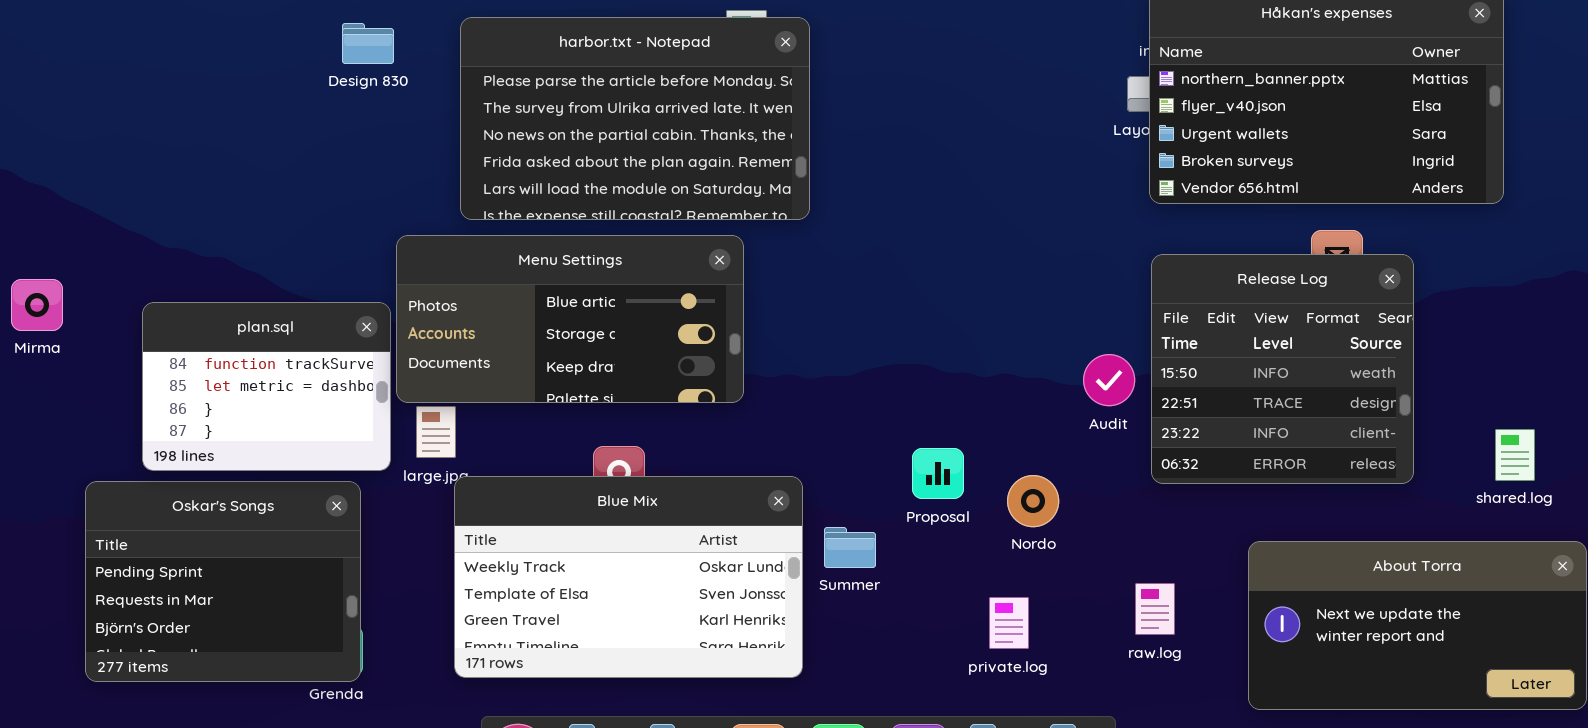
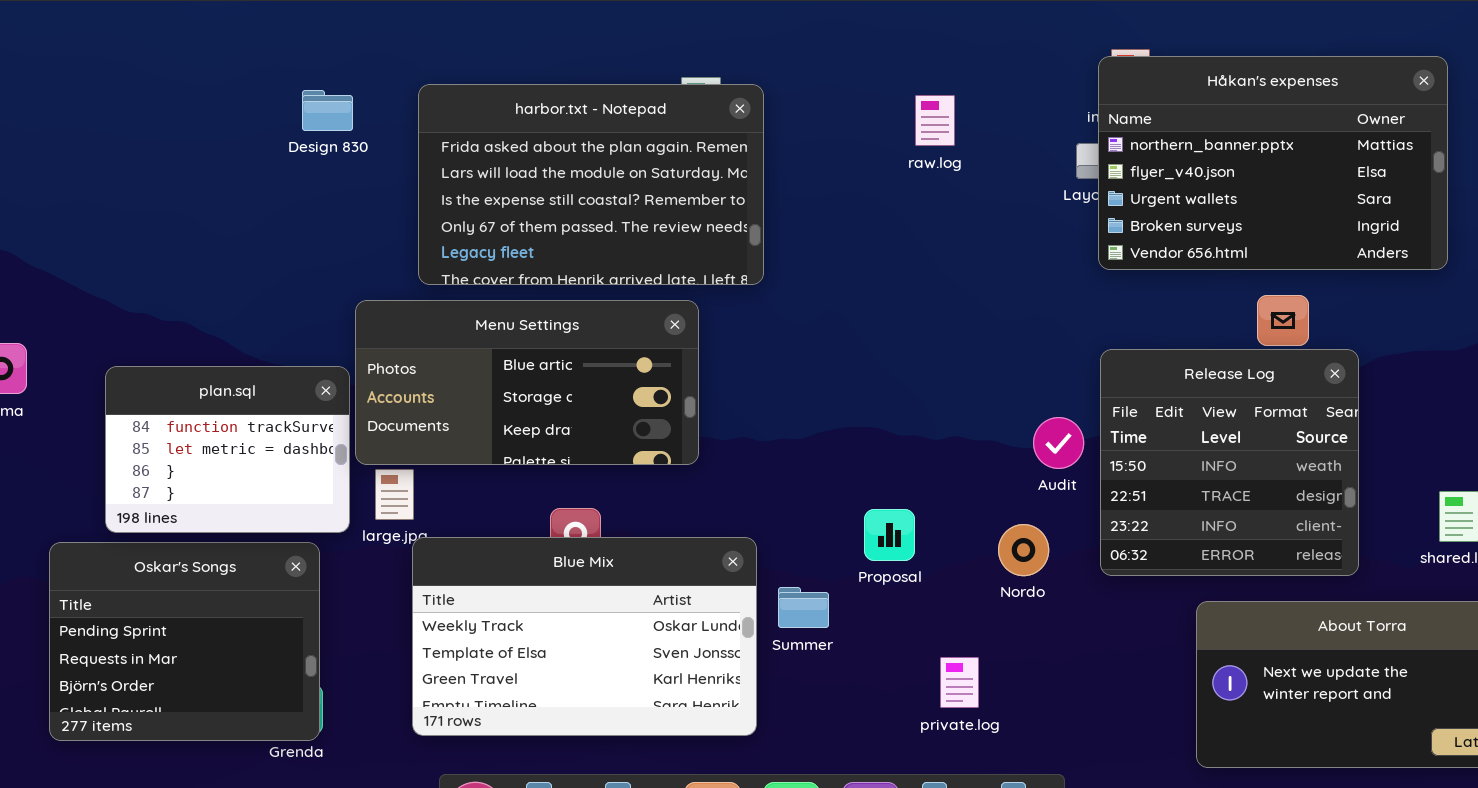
harbor.txt - Notepad: [460,17,810,220] -> [418,84,764,285], scrolled down 3 rows
Release Log: [1151,254,1414,484] -> [1100,349,1359,576], moved
Nordo: [1007,475,1059,527] -> [998,524,1049,576], moved
raw.log: [1135,583,1175,635] -> [915,95,955,146], moved

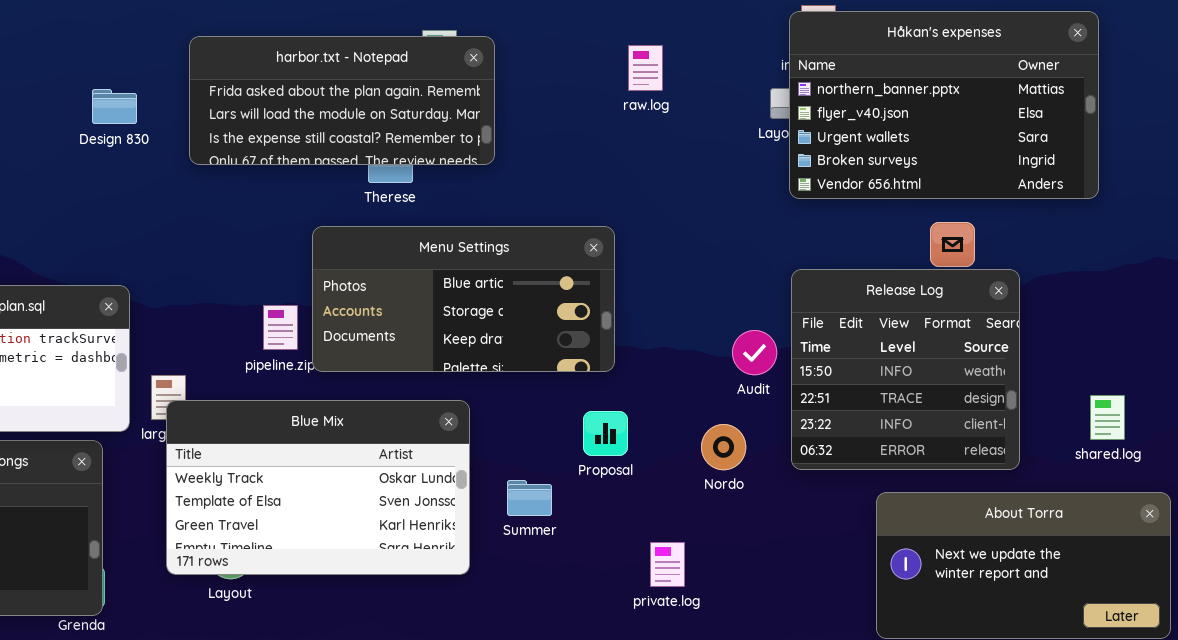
harbor.txt - Notepad: [418,84,764,285] -> [189,36,495,165], resized
Design 830: [302,90,353,131] -> [92,89,137,124], moved
Menu Settings: [355,300,699,465] -> [312,226,615,372], moved
Blue Mix: [412,537,757,736] -> [166,400,470,575], moved

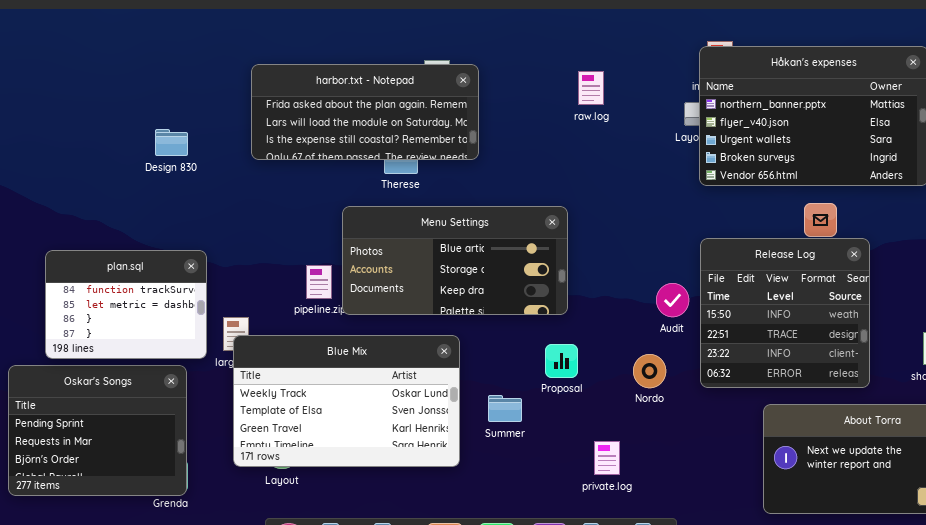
Design 830: [92,89,137,124] -> [155,129,188,156], moved

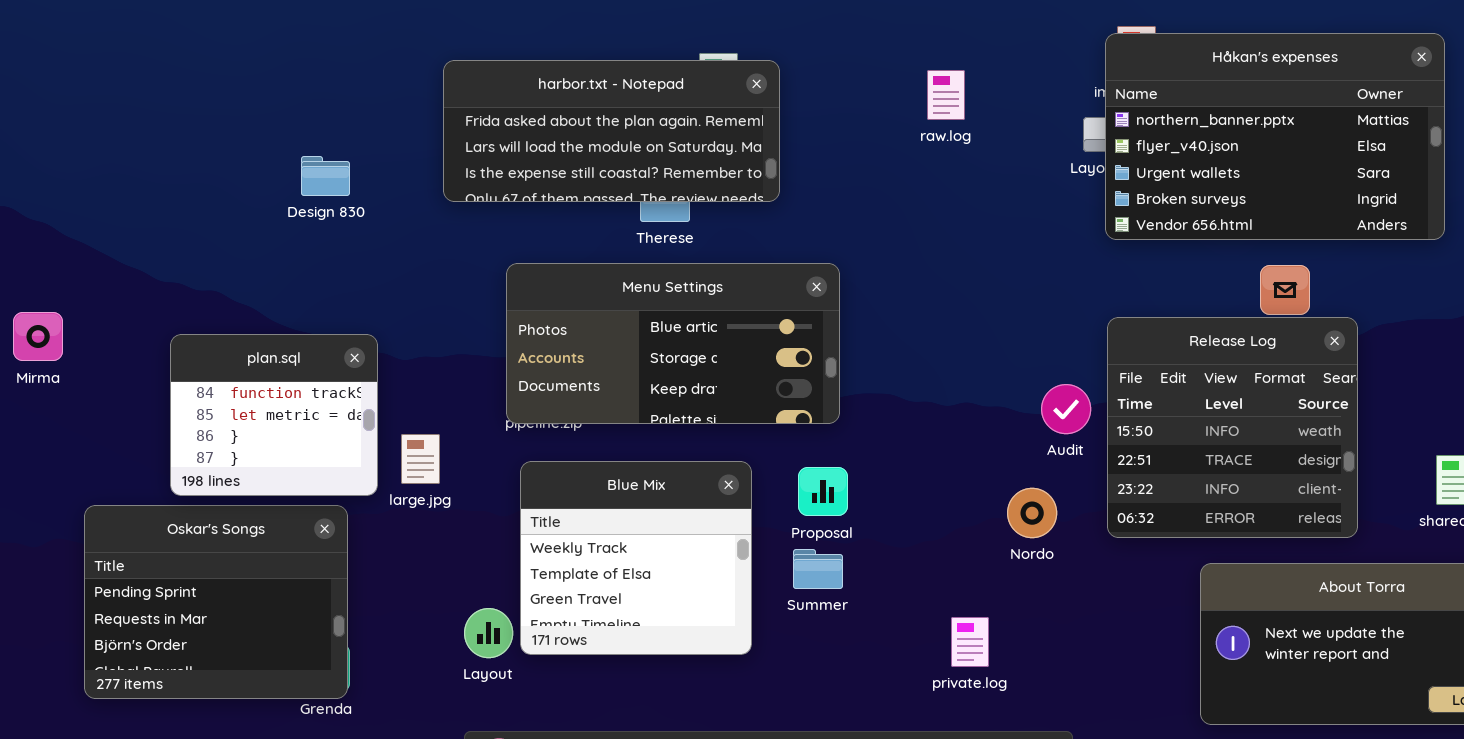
Menu Settings: [342,206,568,315] -> [506,263,840,424], moved
plan.sql: [45,250,207,359] -> [170,334,378,496], resized
Blue Mix: [233,335,460,467] -> [520,461,752,655], resized
Proposal: [545,344,578,378] -> [798,467,848,516], moved

